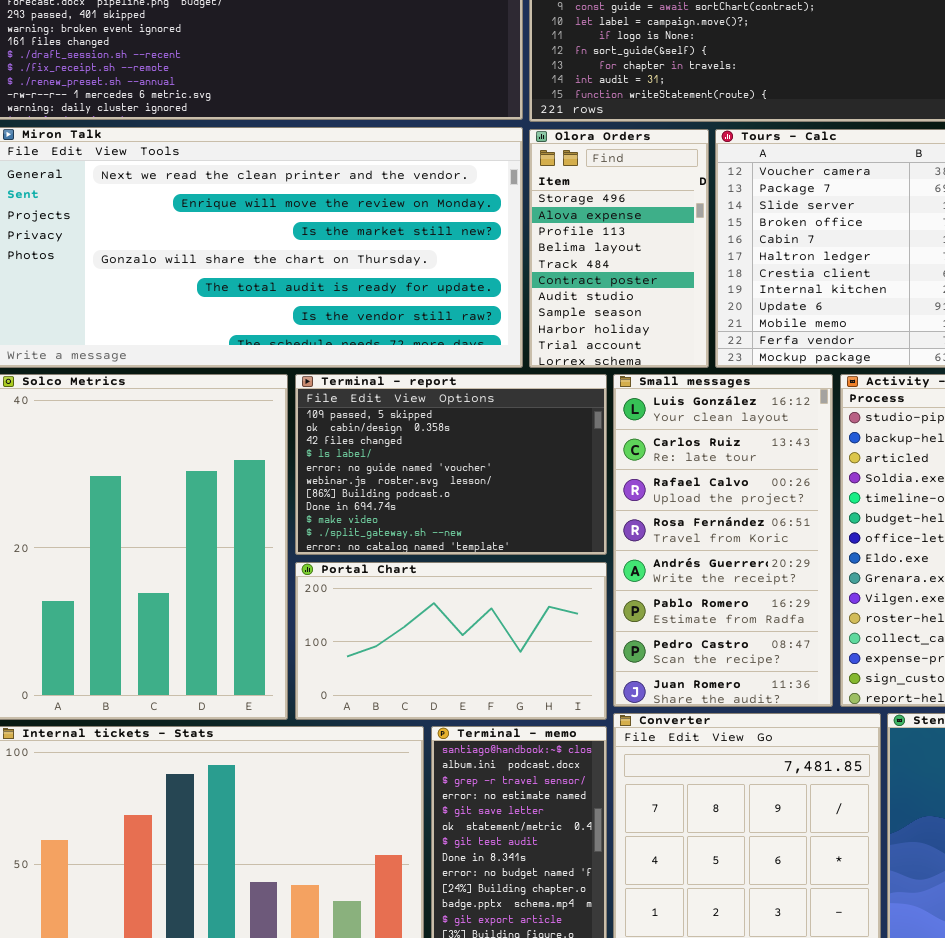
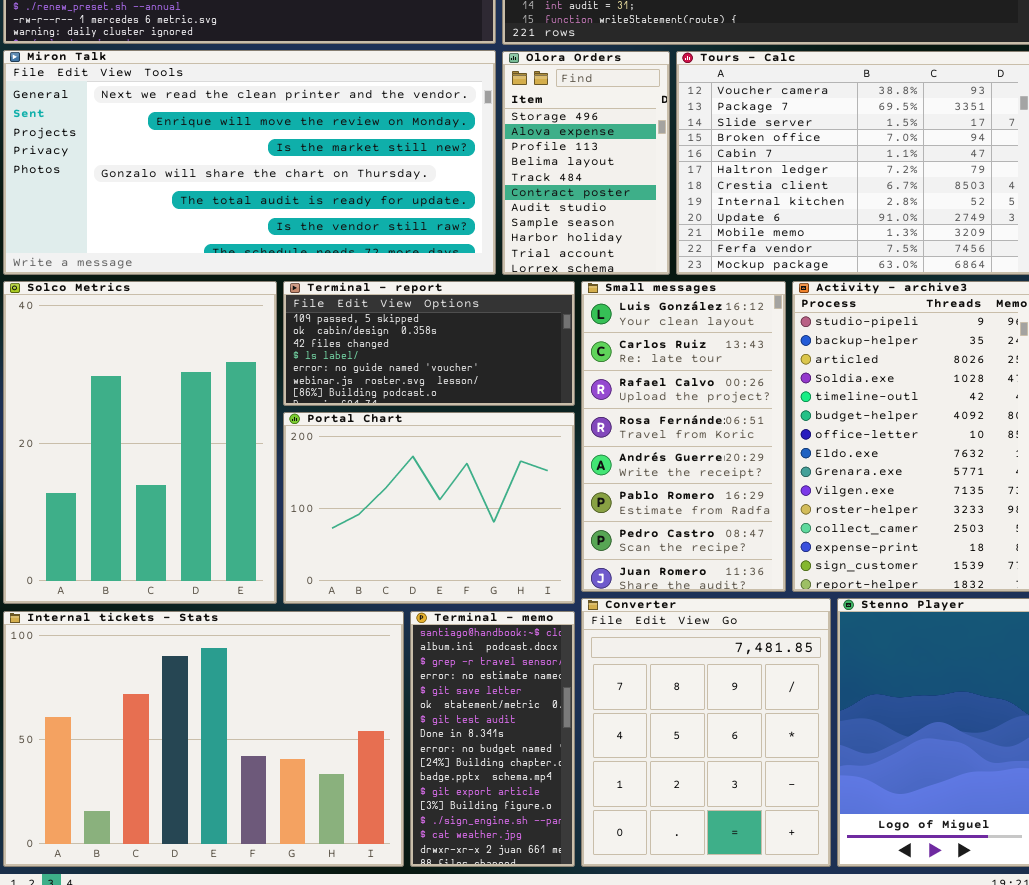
Terminal - report: [295,374,607,555] -> [283,281,575,406], resized
Portal Chart: [295,562,607,720] -> [283,412,575,604], resized

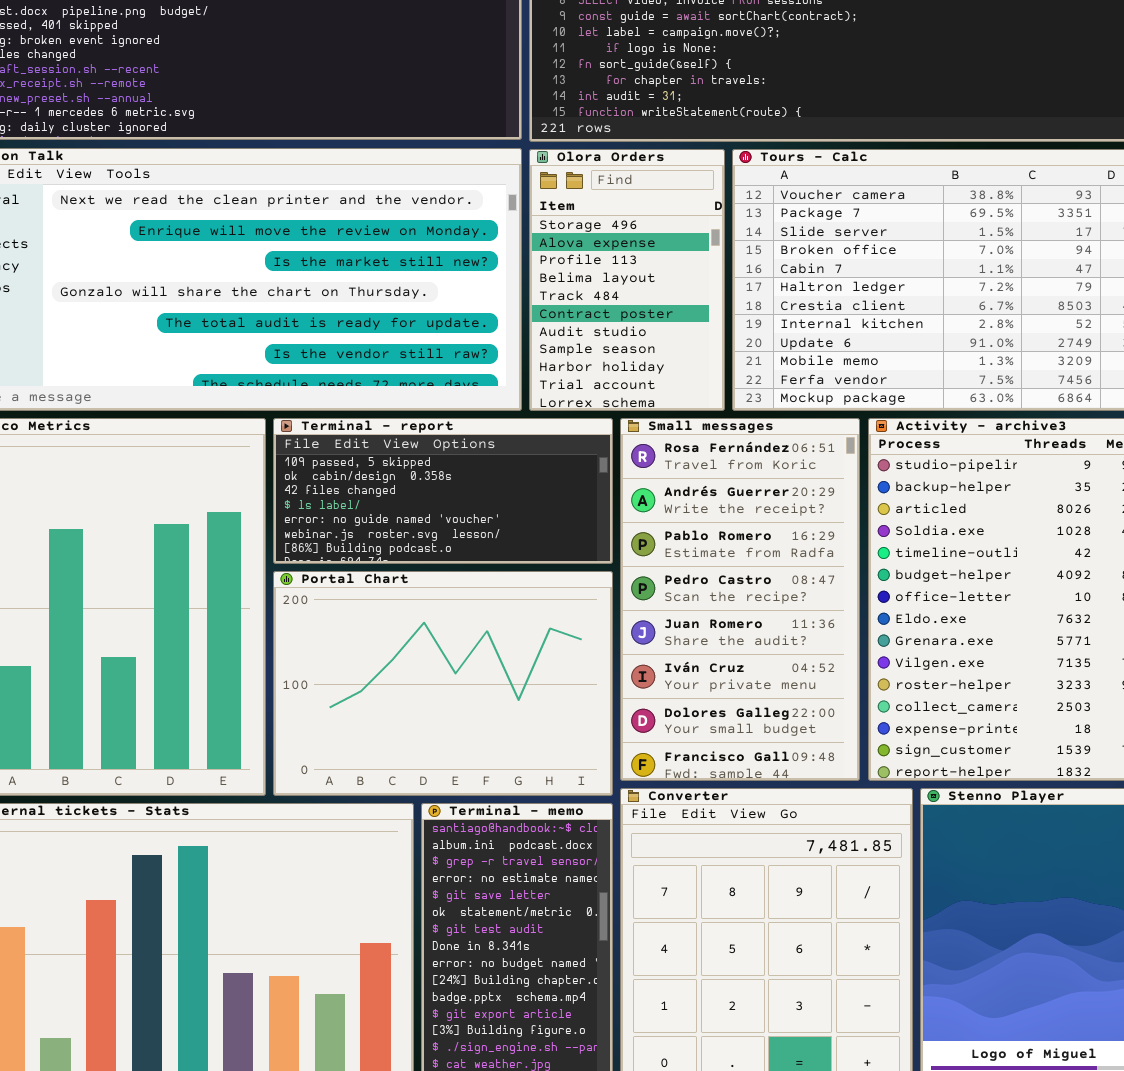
Small messages: [581,281,786,592] -> [620,418,860,781], scrolled down 3 rows

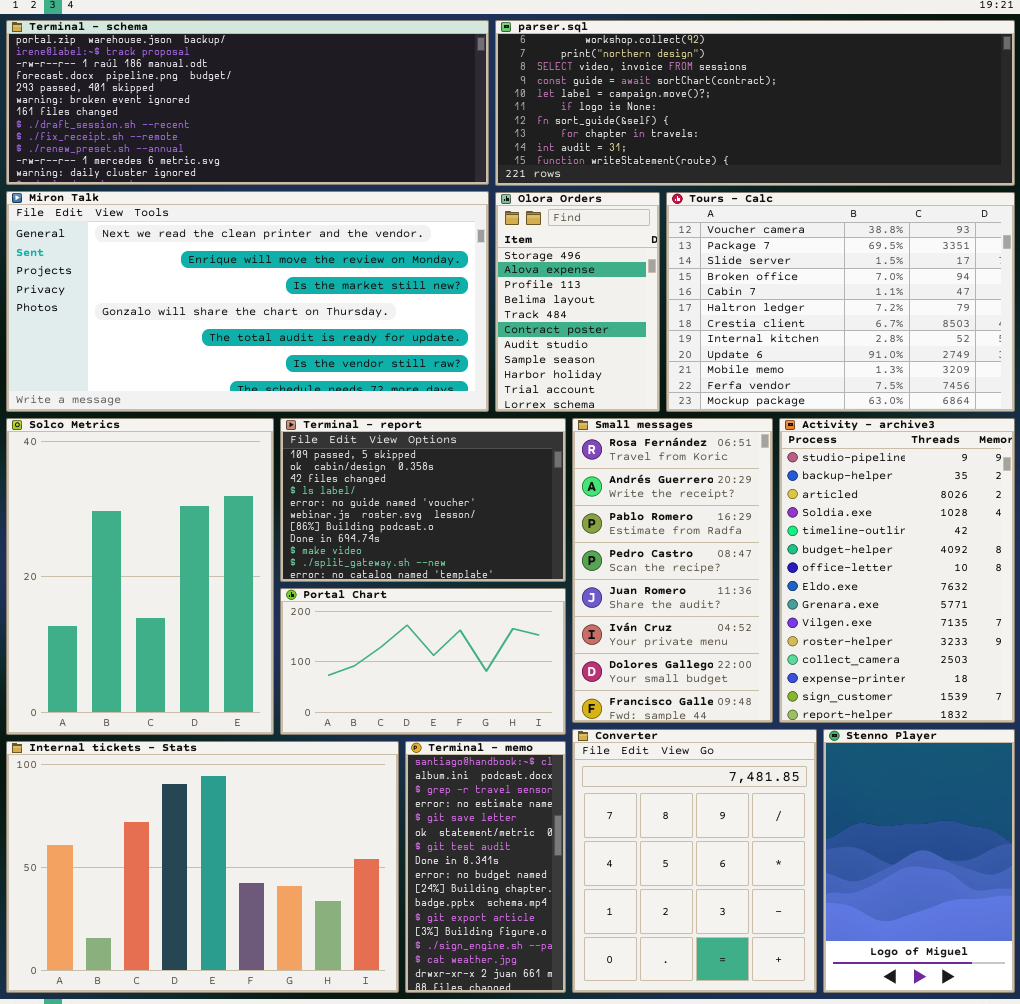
Terminal - report: [273,418,613,564] -> [280,418,566,582], resized
Portal Chart: [273,571,613,796] -> [280,588,566,735], resized

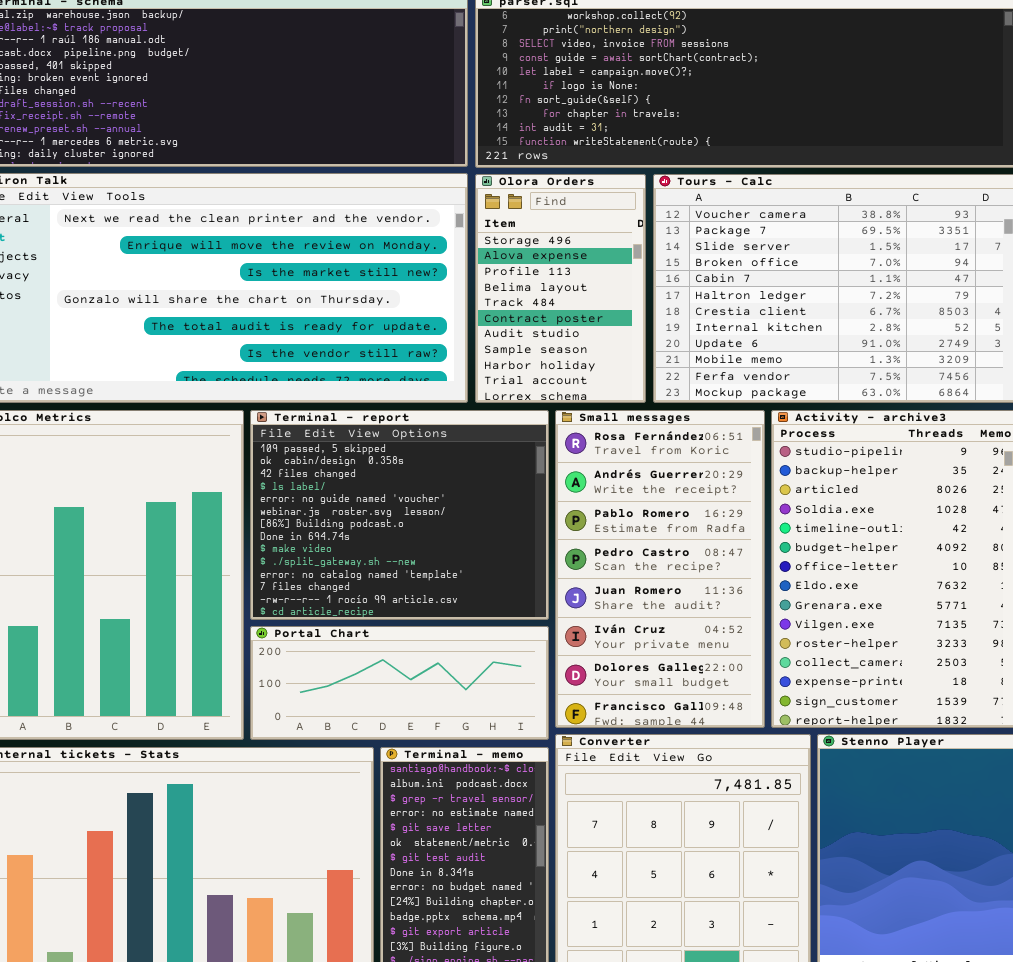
Terminal - report: [280,418,566,582] -> [250,410,549,620], resized
Portal Chart: [280,588,566,735] -> [250,626,549,740], resized

